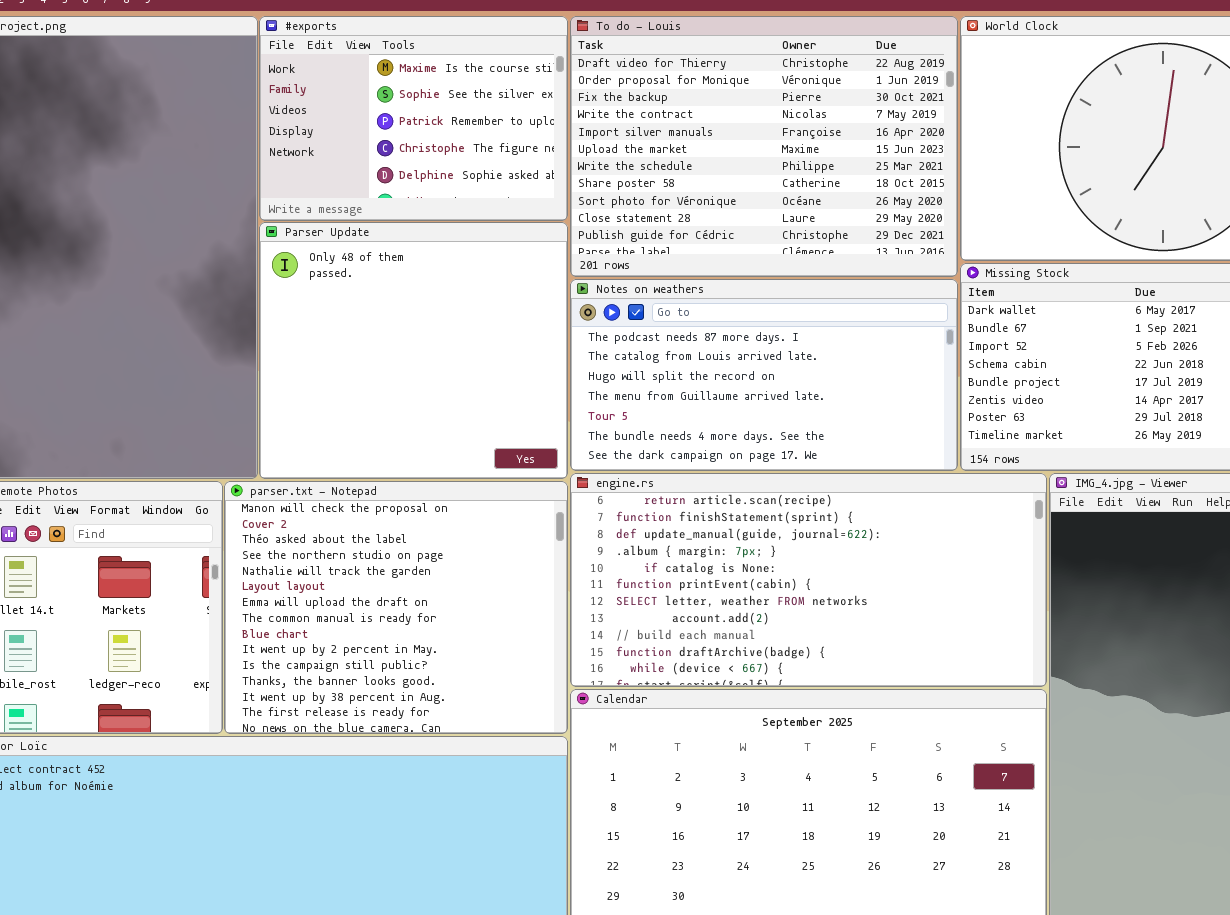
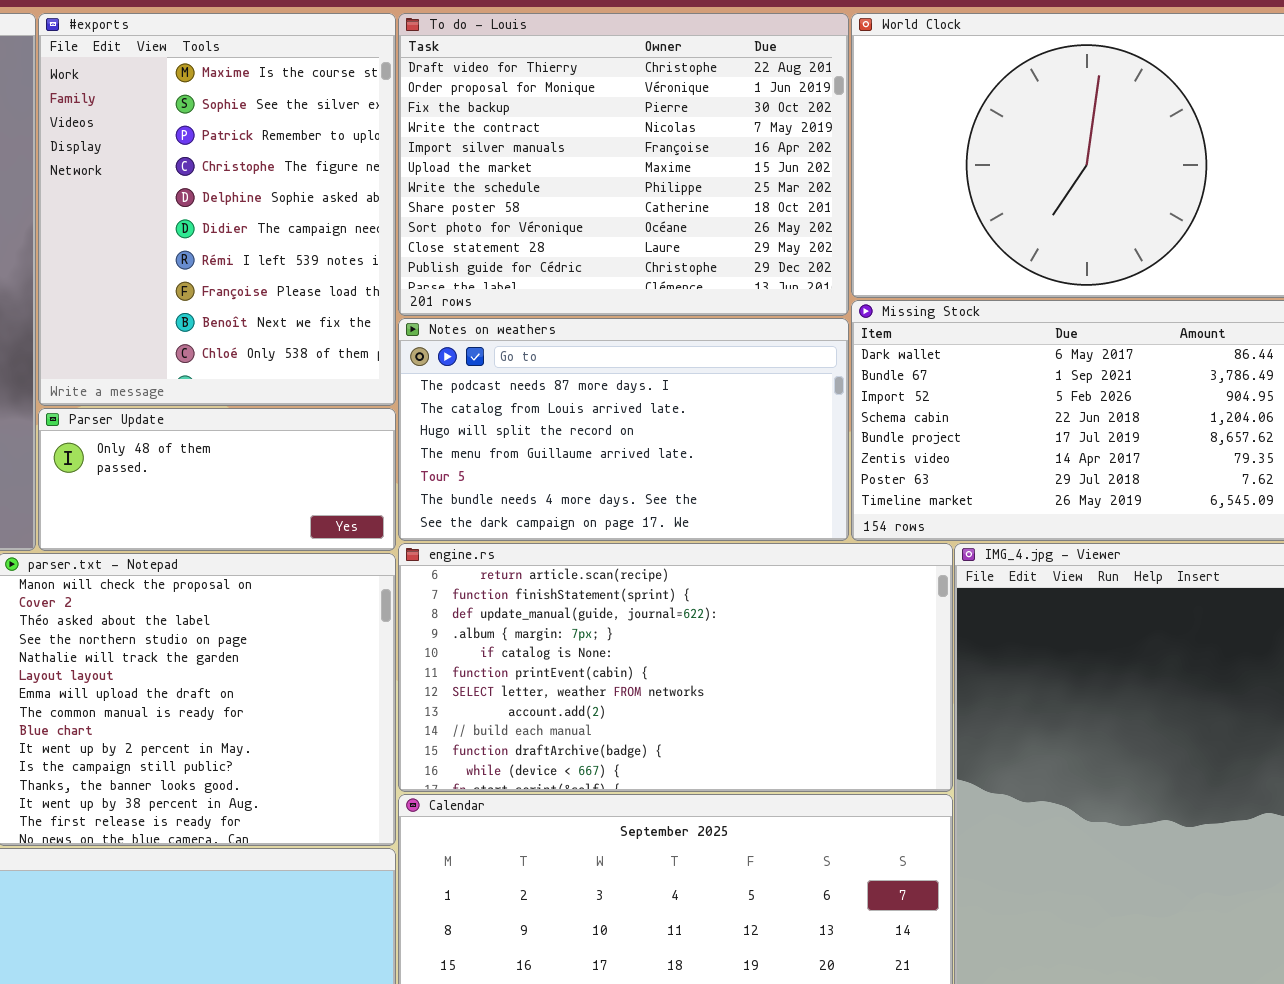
#exports: [259,16,568,221] -> [38,13,396,406], resized
Parser Update: [259,222,568,479] -> [38,408,396,551], resized

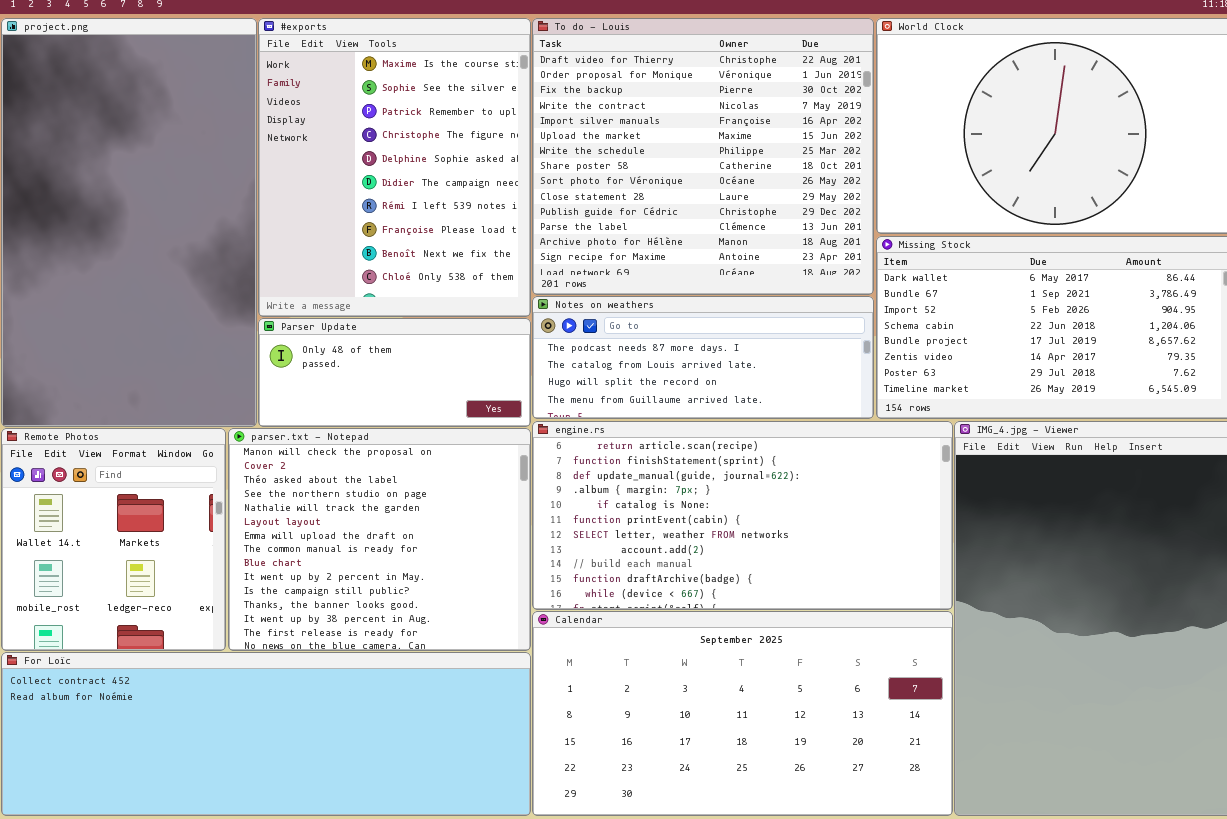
To do - Louis: [398,13,849,316] -> [532,18,874,295], resized
Notes on weathers: [398,318,849,541] -> [532,296,874,419], resized

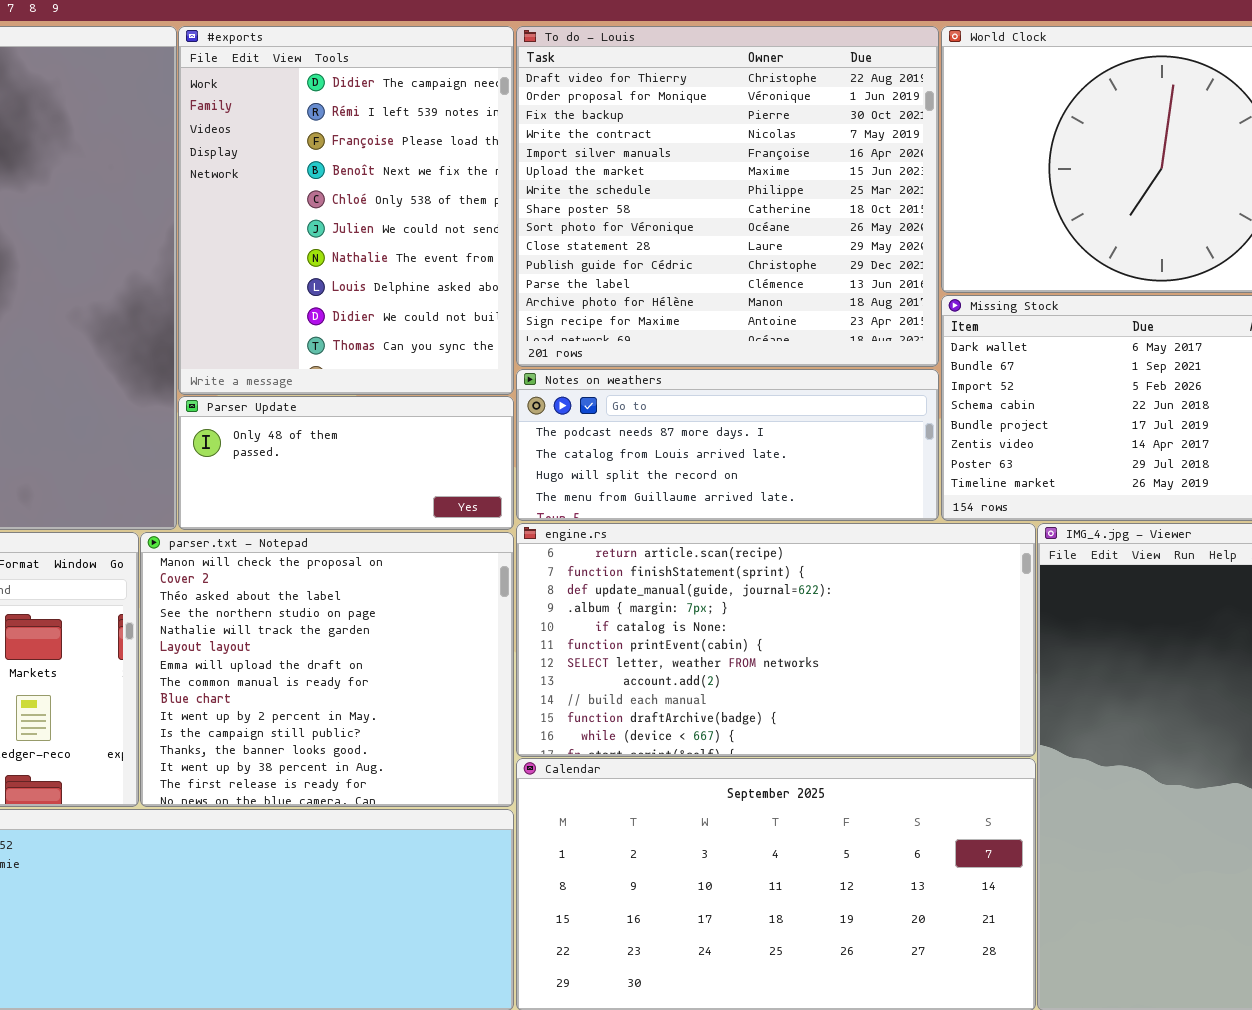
#exports: [258,18,531,317] -> [178,26,514,395], scrolled down 5 rows

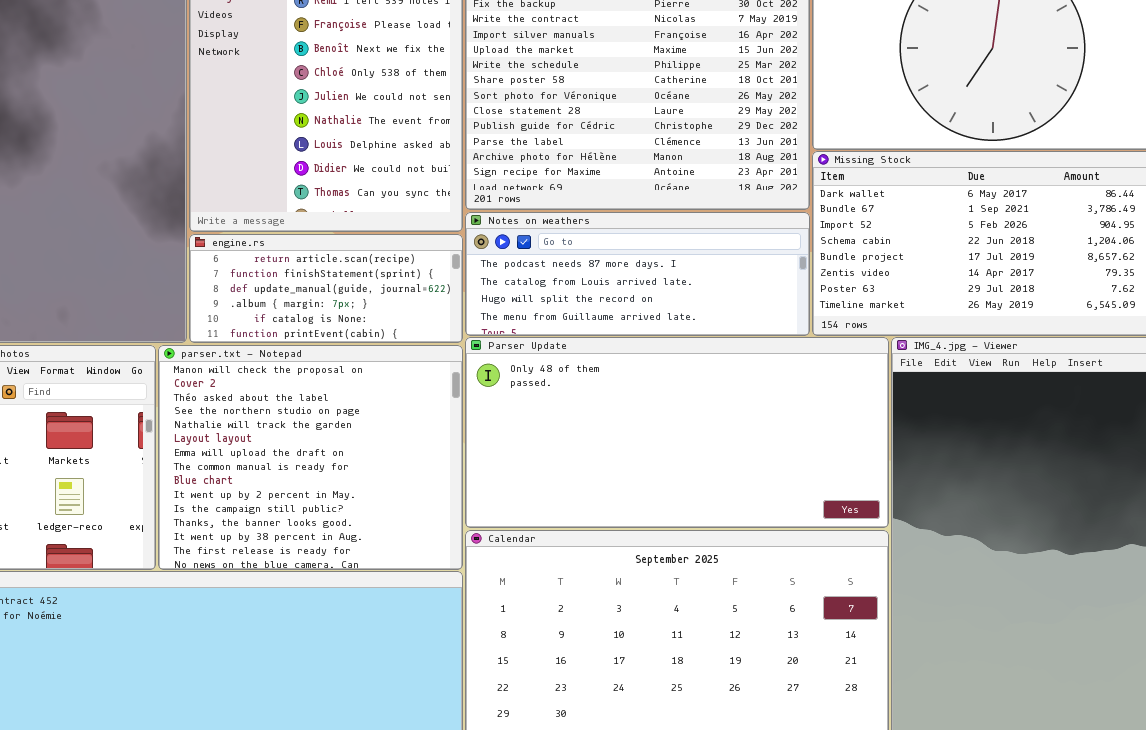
Parser Update: [178,396,514,530] -> [465,337,889,528], moved, resized
engine.rs: [516,523,1036,757] -> [189,234,463,343], moved, resized

